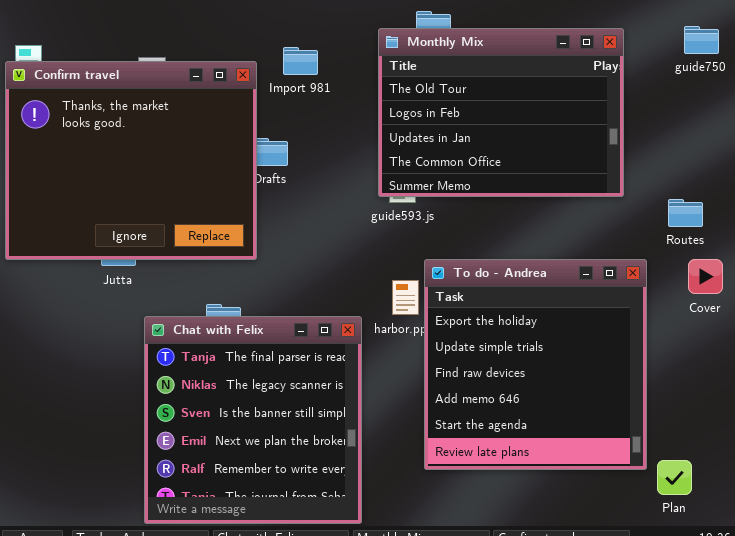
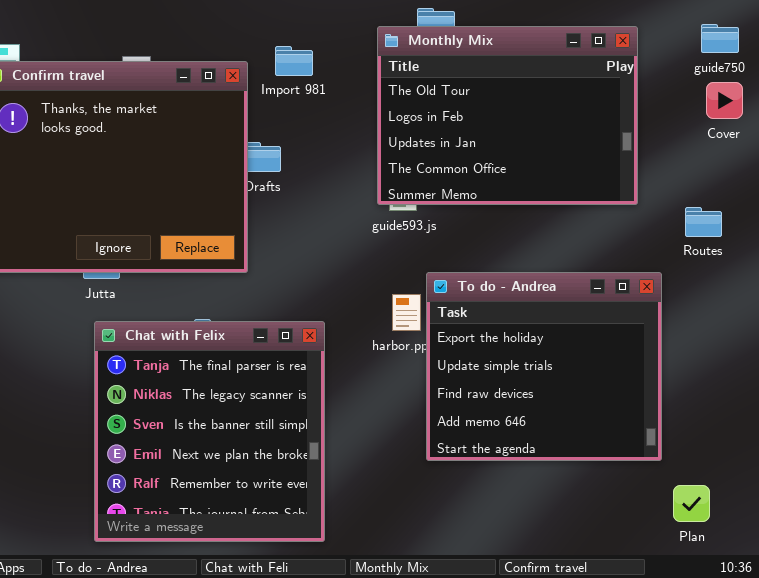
To do - Andrea: [424,259,647,470] -> [426,272,662,461], resized
Cover: [688,259,723,294] -> [706,82,743,119], moved
Chat with Felix: [144,316,362,524] -> [94,321,325,542], moved

